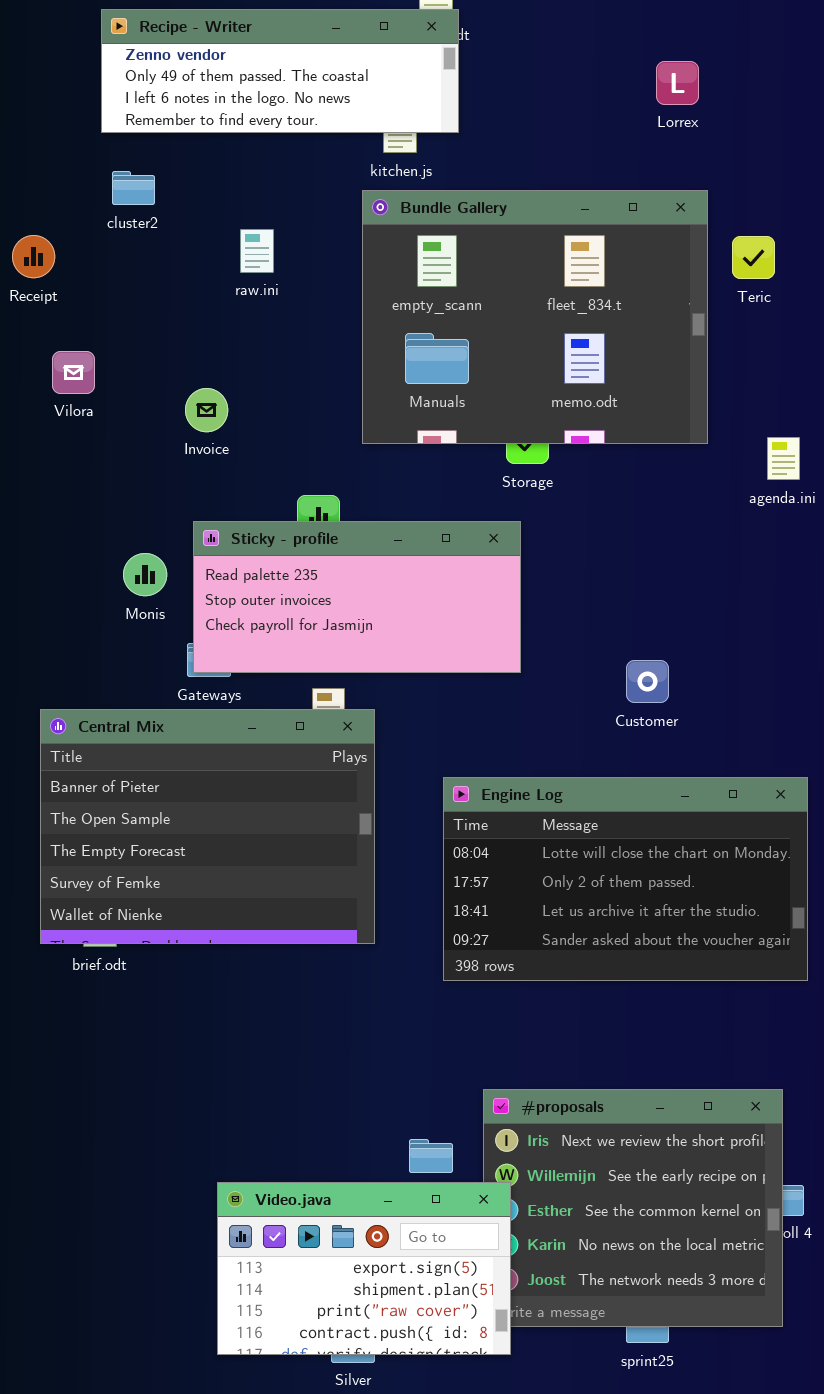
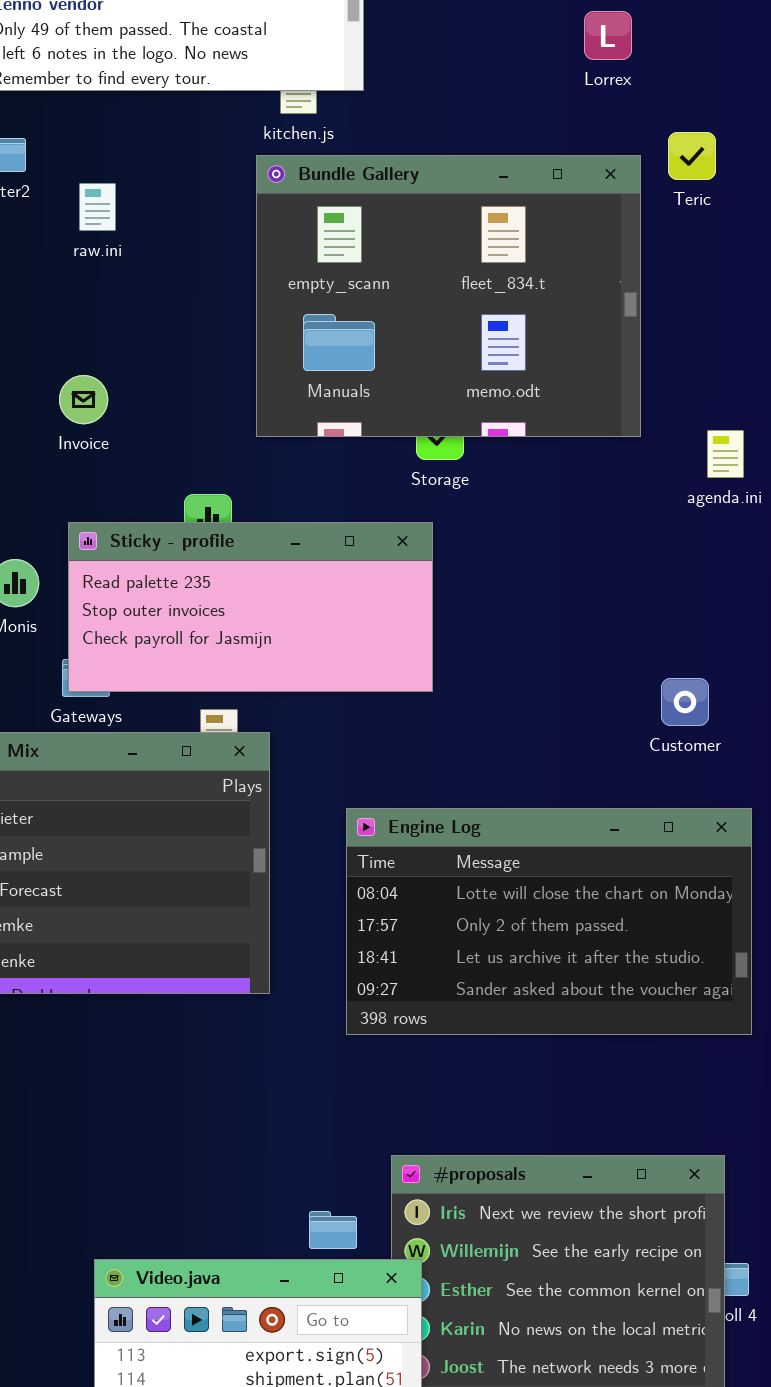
raw.ini: [240,229,274,273] -> [79,183,116,231], moved
Teric: [732,236,775,279] -> [668,132,716,180], moved
Customer: [626,660,669,703] -> [661,678,709,726], moved

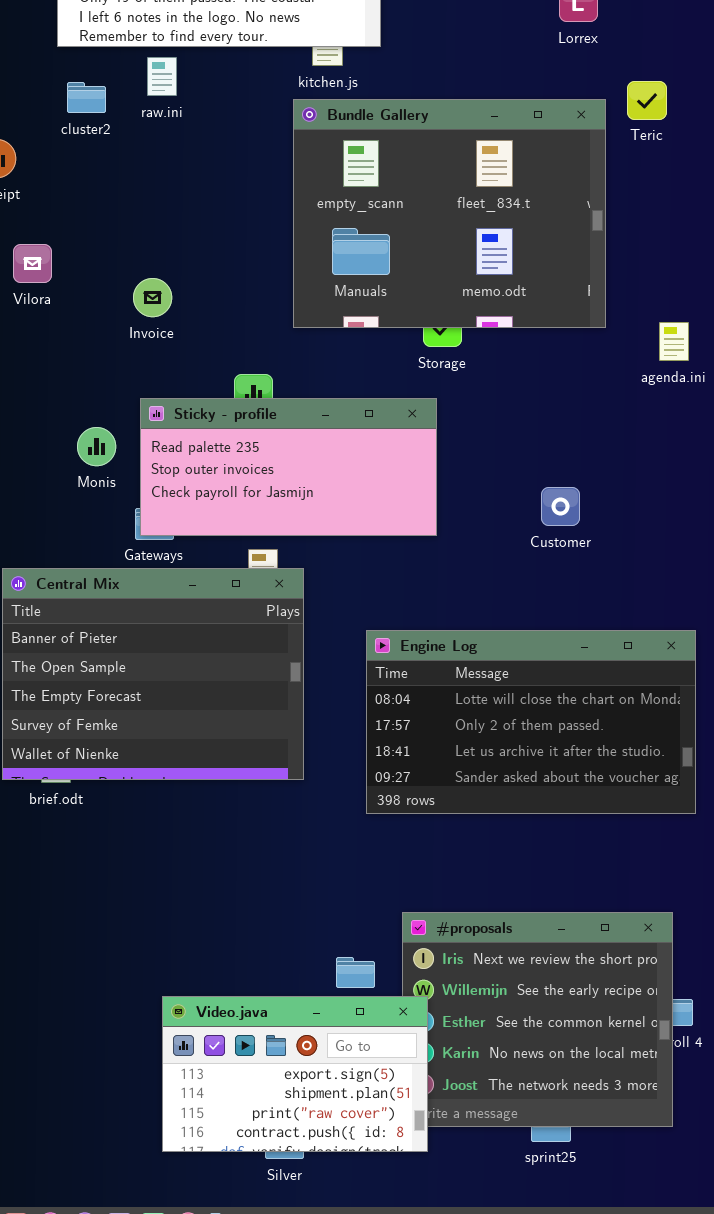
raw.ini: [79,183,116,231] -> [147,57,177,96], moved
Customer: [661,678,709,726] -> [541,487,580,526], moved

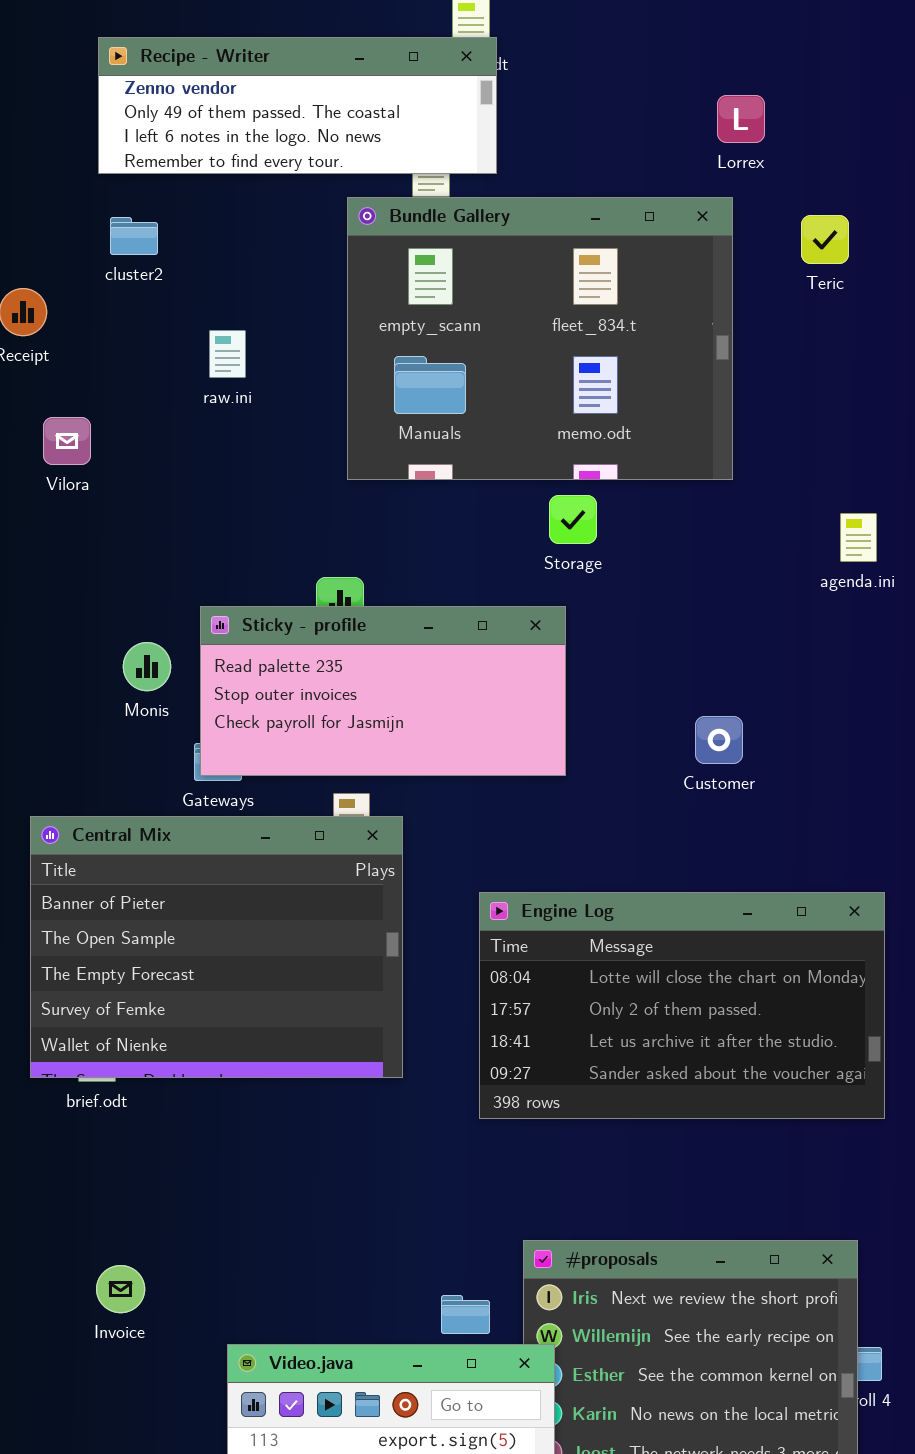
raw.ini: [147,57,177,96] -> [209,330,246,378], moved
Bundle Gallery: [293,99,606,328] -> [347,197,733,480], moved
Invoice: [133,278,172,317] -> [96,1265,145,1313], moved

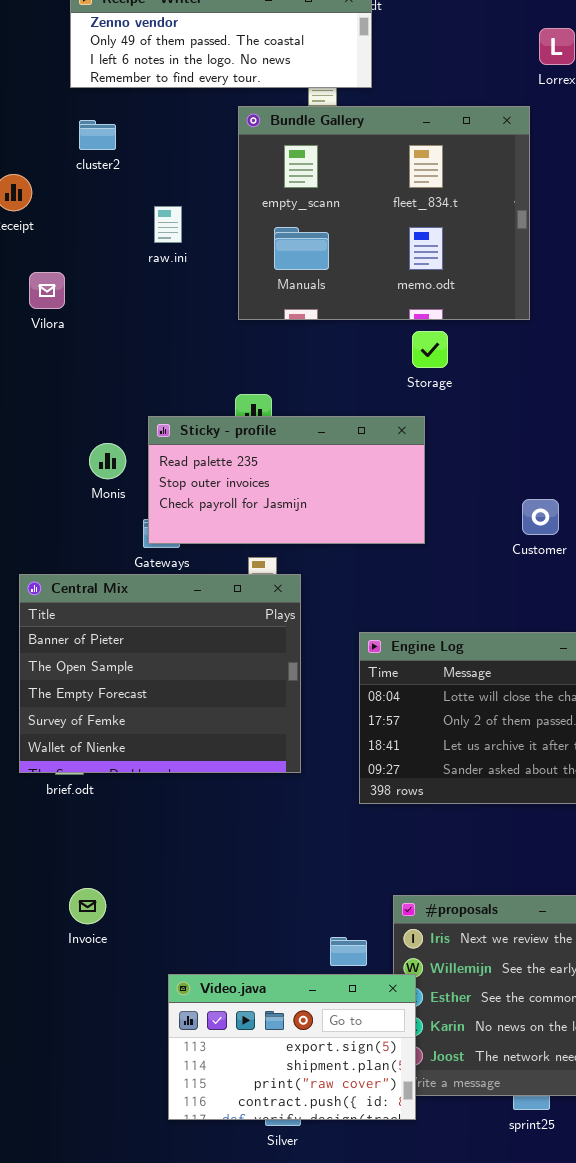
Bundle Gallery: [347,197,733,480] -> [238,106,530,320], moved
Invoice: [96,1265,145,1313] -> [69,888,106,924], moved

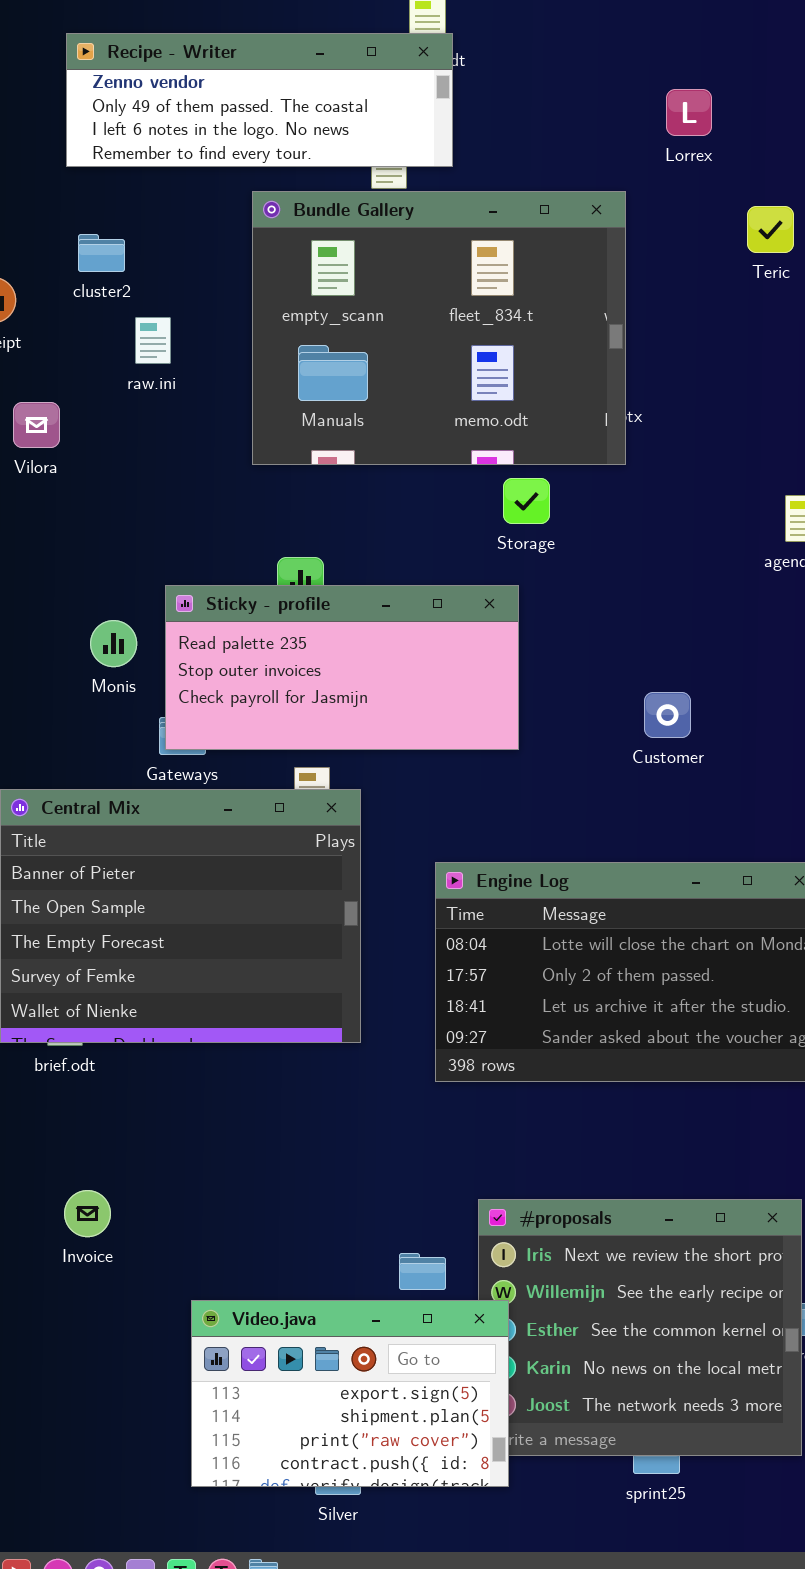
Bundle Gallery: [238,106,530,320] -> [252,191,626,465], moved
cluster2: [79,120,116,150] -> [78,234,125,272], moved
raw.ini: [154,206,182,243] -> [135,317,171,364], moved

